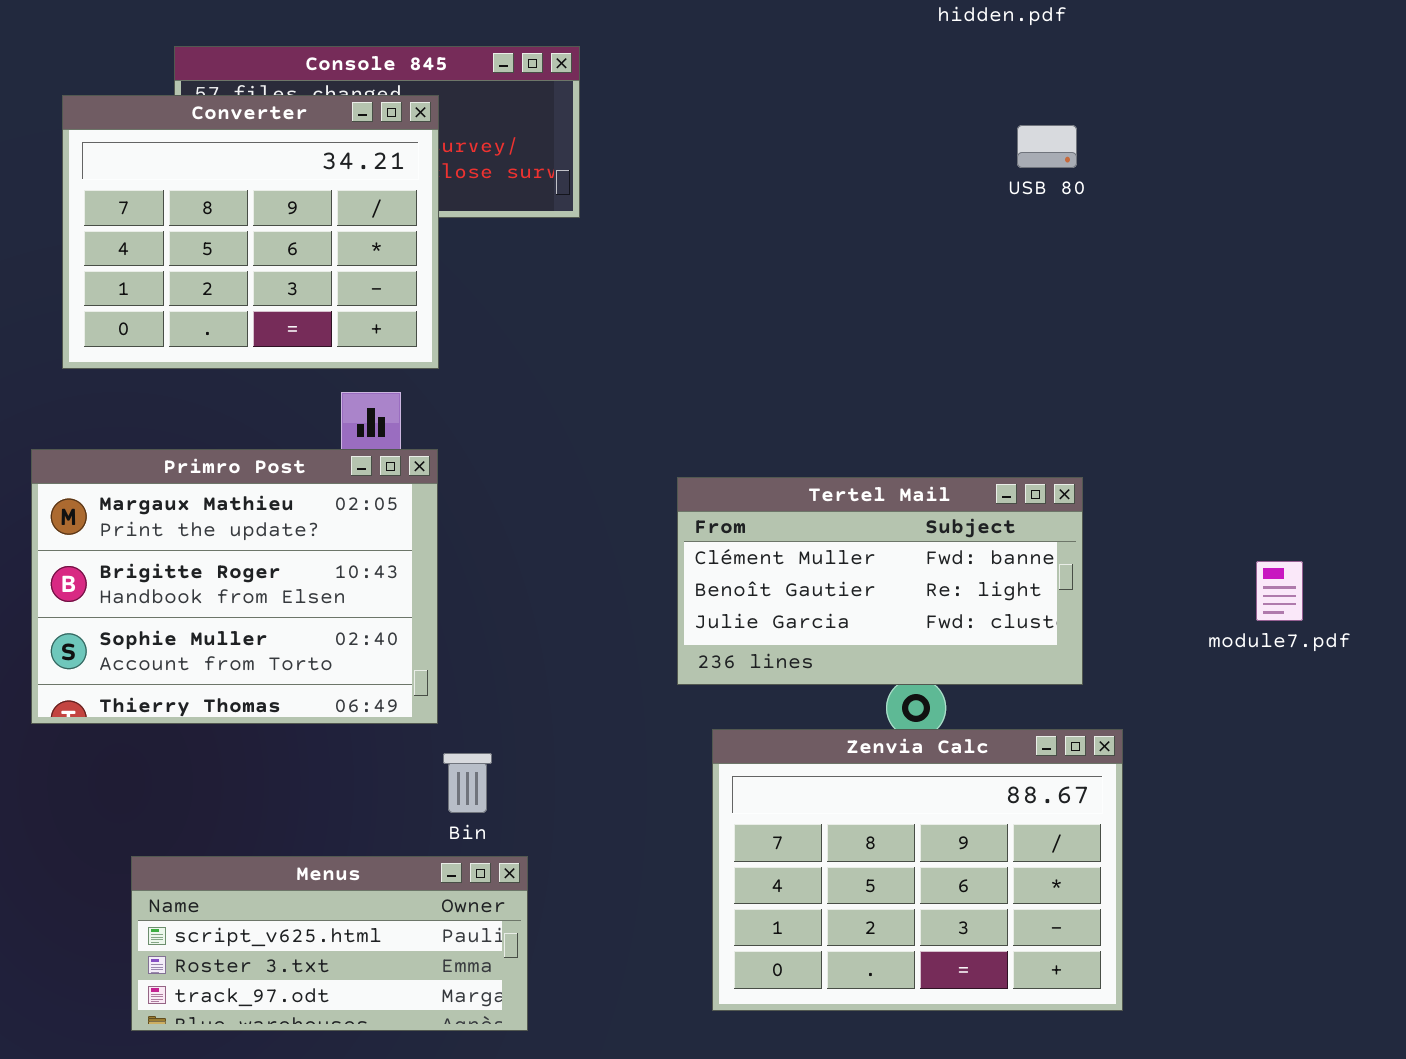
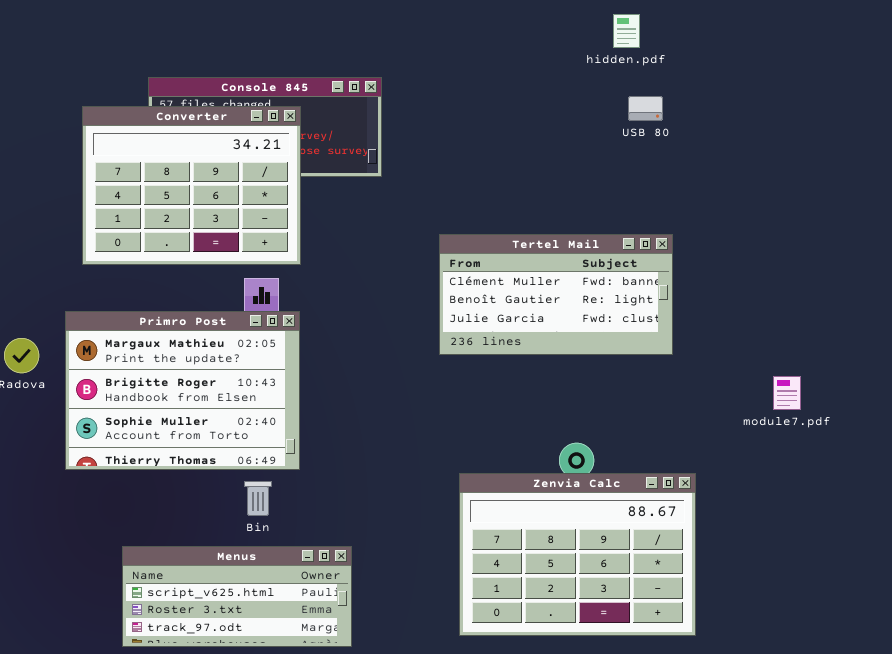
USB 80: [1017,125,1077,168] -> [628,96,663,121], moved
Tertel Mail: [677,477,1083,685] -> [439,234,673,355], moved
Bin: [443,753,492,813] -> [244,481,272,516], moved

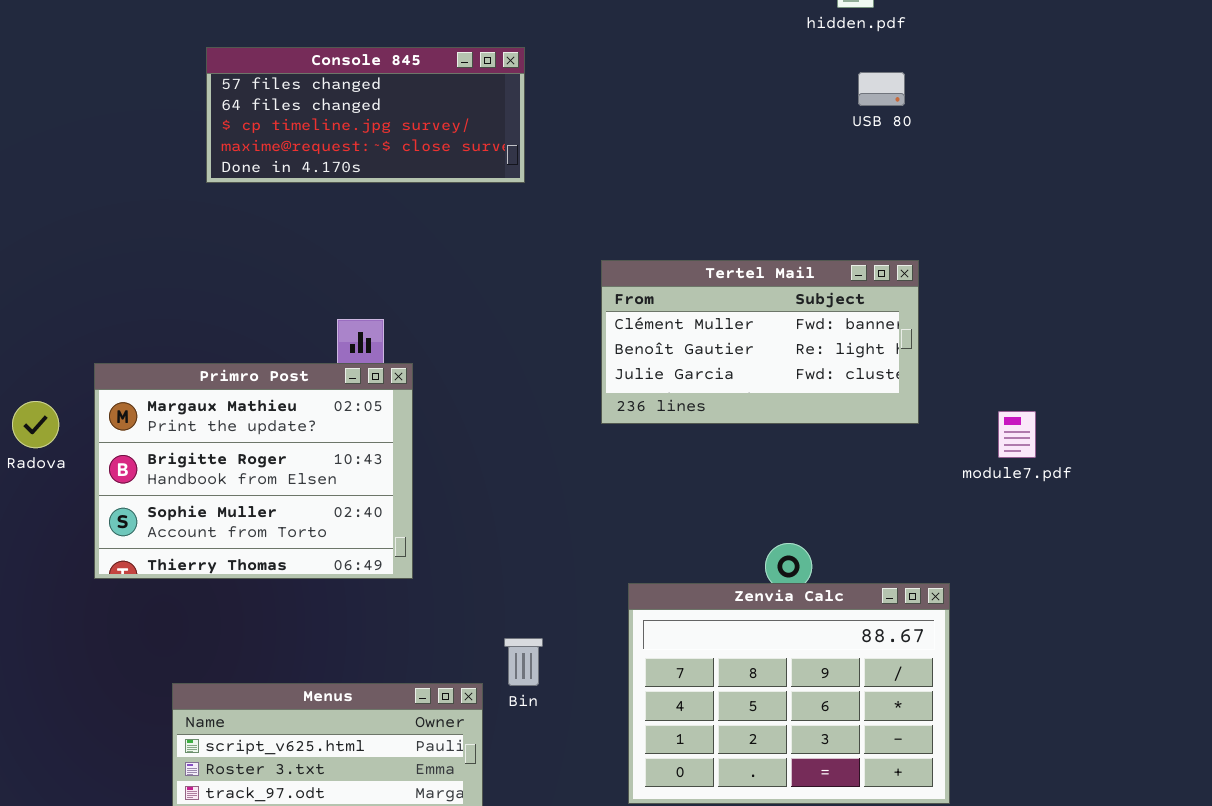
Converter: [82,106,301,265] -> none, closed
module7.pdf: [773,376,801,410] -> [998,411,1036,458], moved
Bin: [244,481,272,516] -> [504,638,543,686], moved

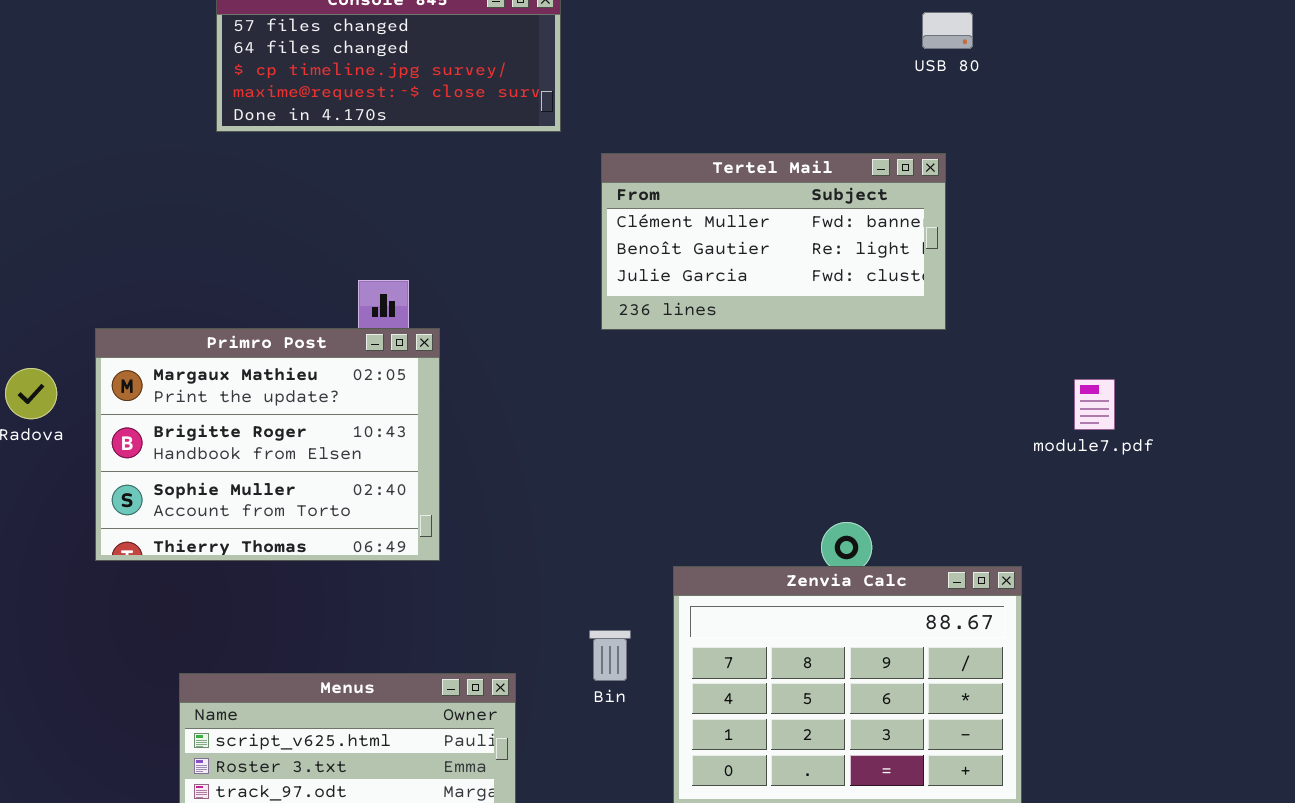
Tertel Mail: [601,260,919,424] -> [601,153,946,330], moved
Bin: [504,638,543,686] -> [589,630,631,681], moved

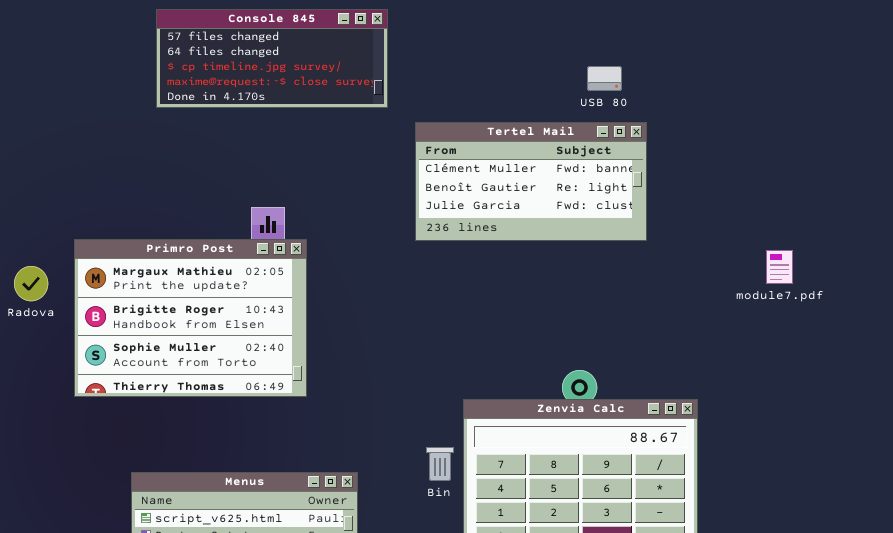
USB 80: [922,12,973,49] -> [587,66,622,91], moved
module7.pdf: [1074,379,1115,430] -> [766,250,793,284], moved
Bin: [589,630,631,681] -> [426,447,454,481], moved

